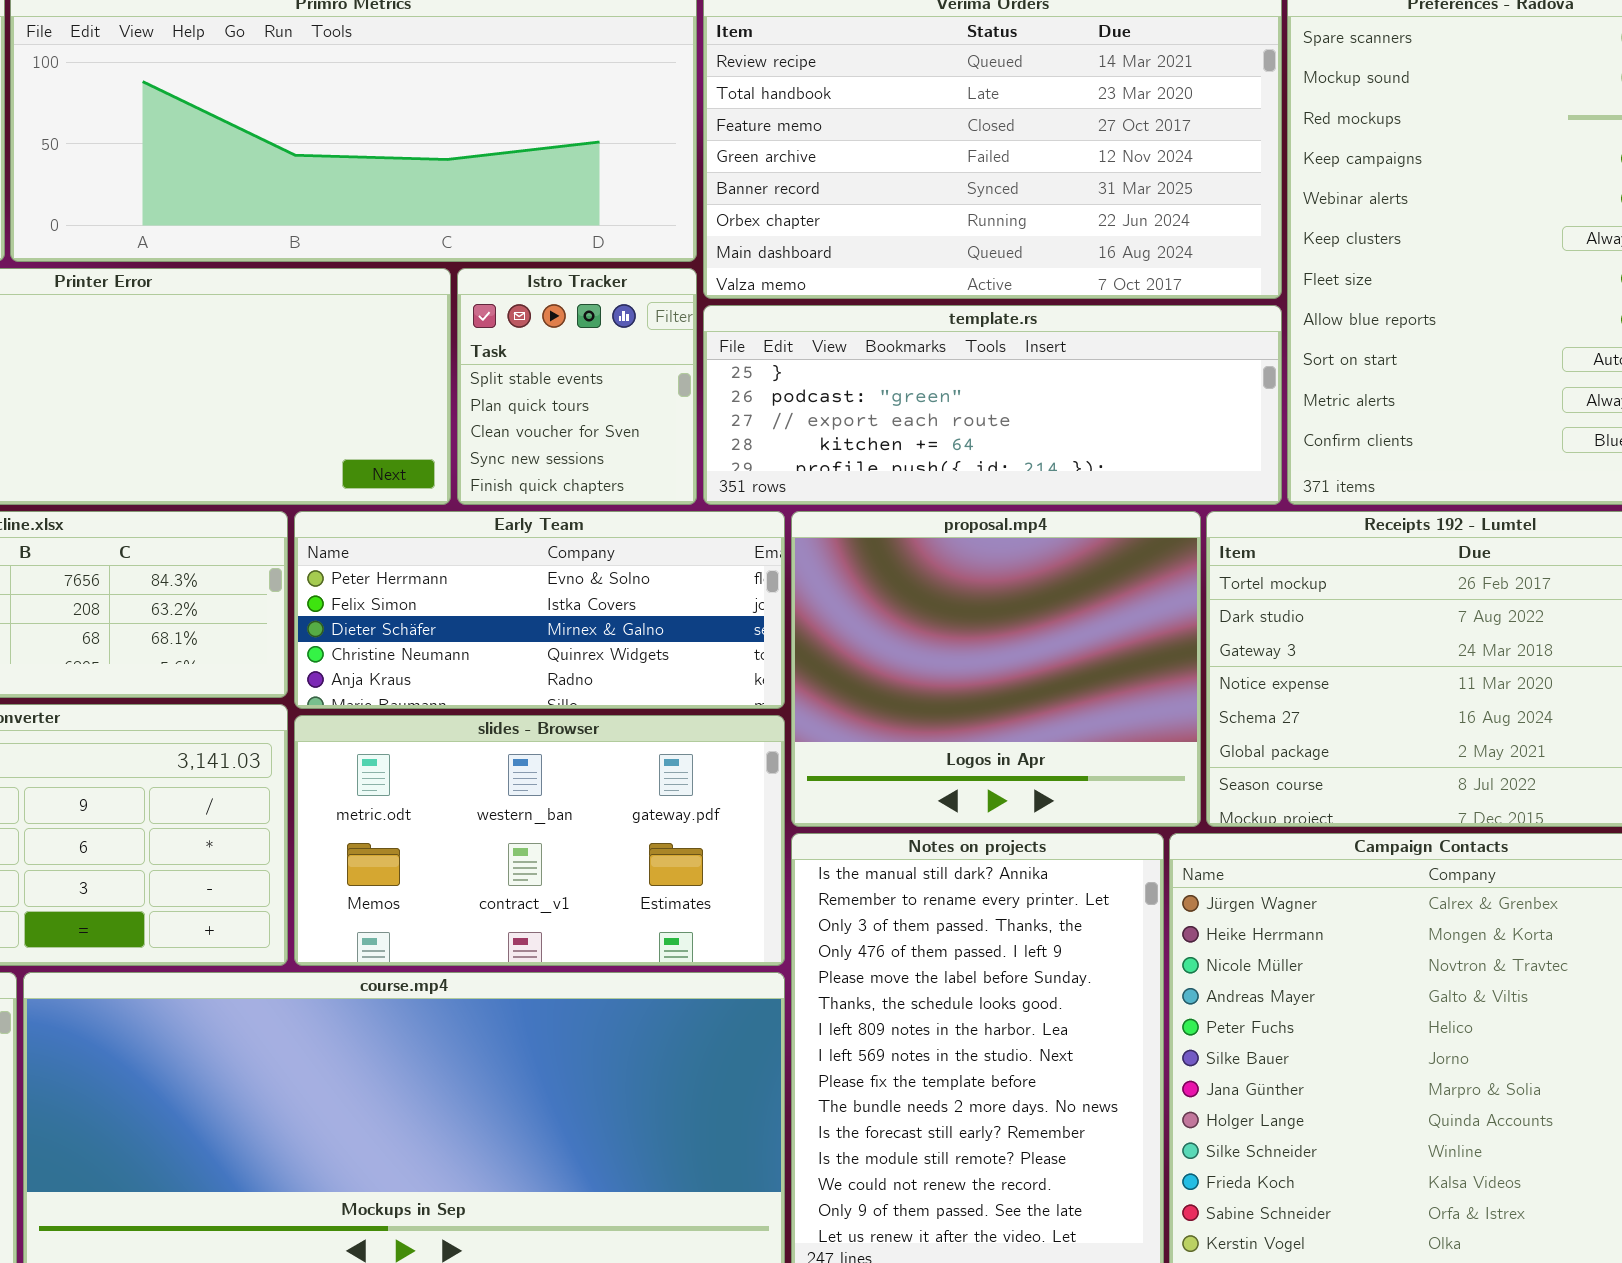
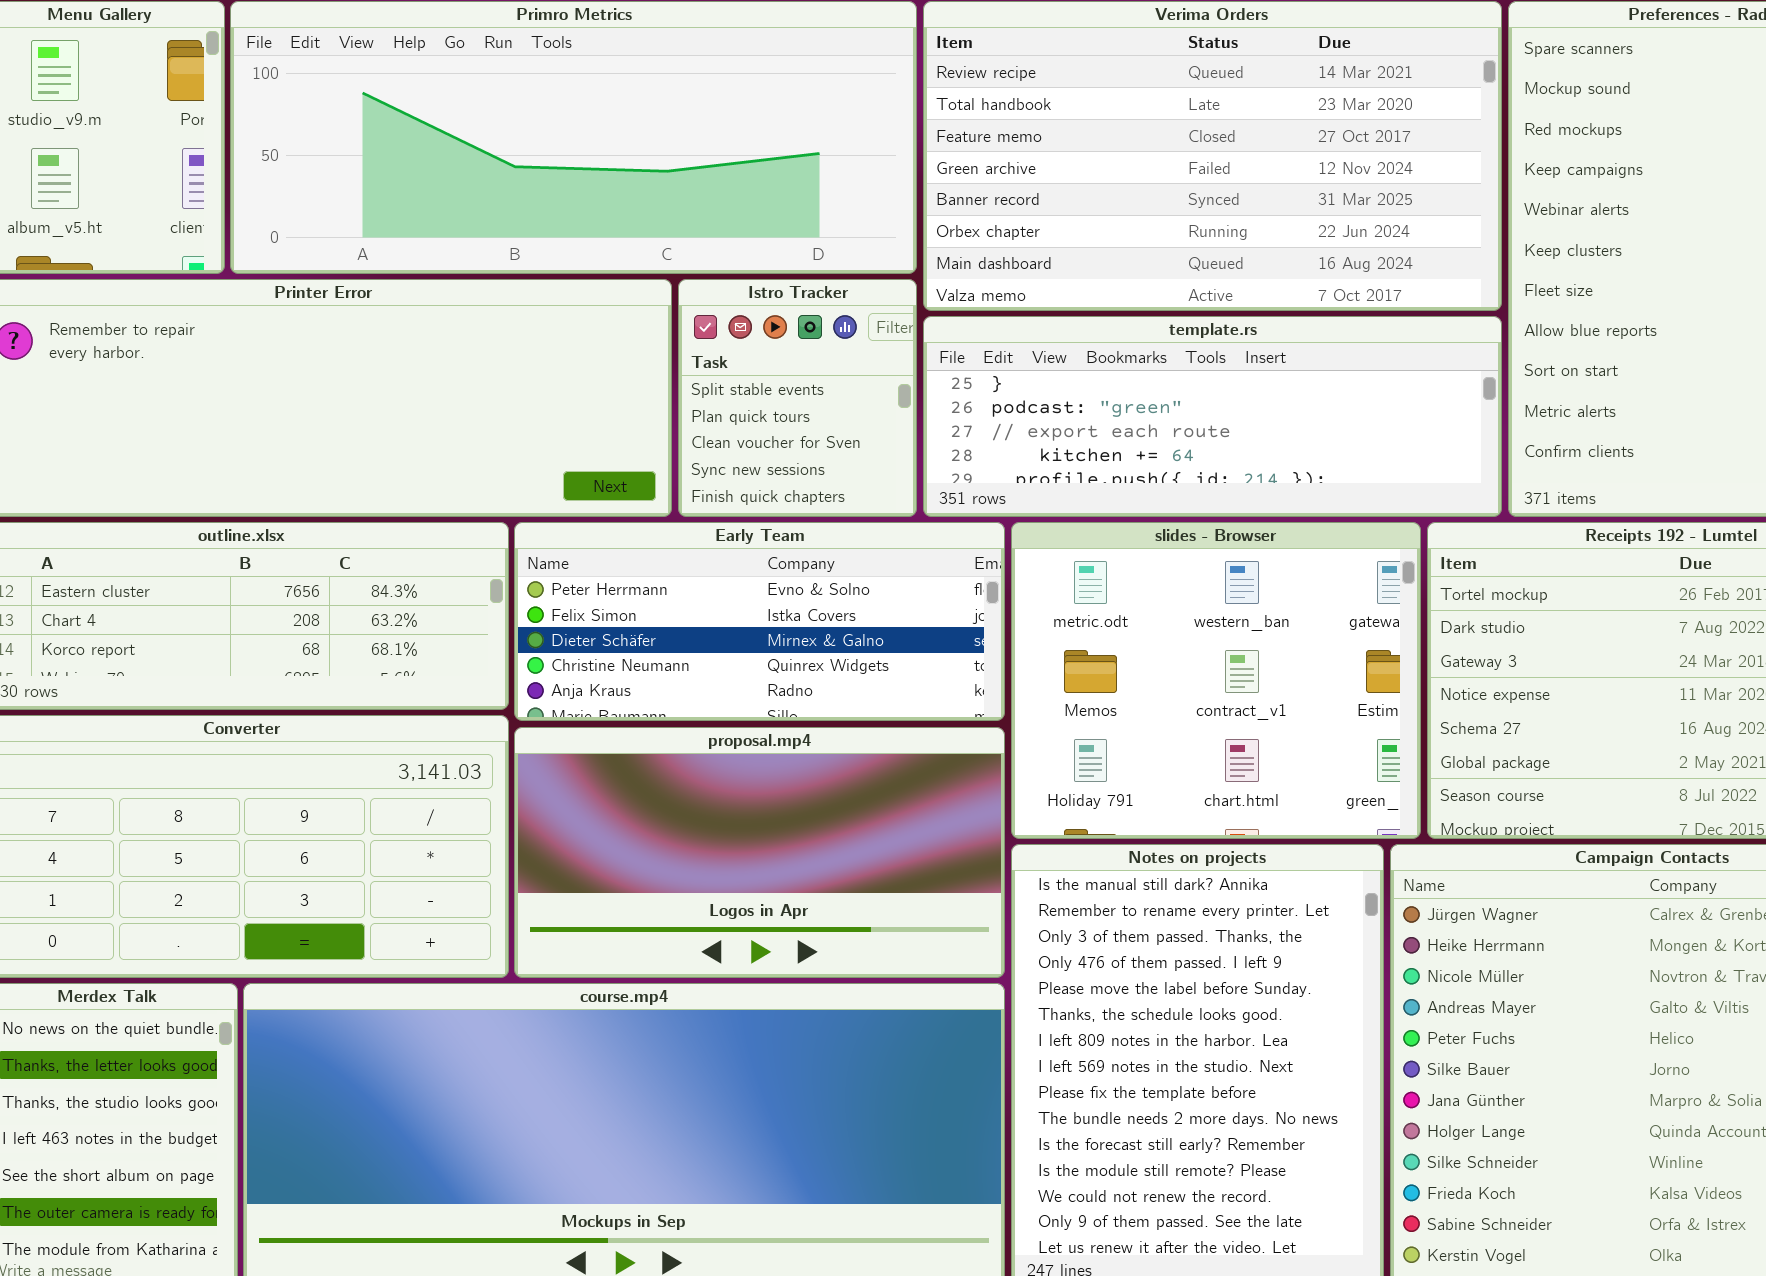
proposal.mp4: [791,511,1201,827] -> [514,727,1005,978], moved, resized
slides - Browser: [294,715,785,966] -> [1011,522,1421,839], moved, resized

